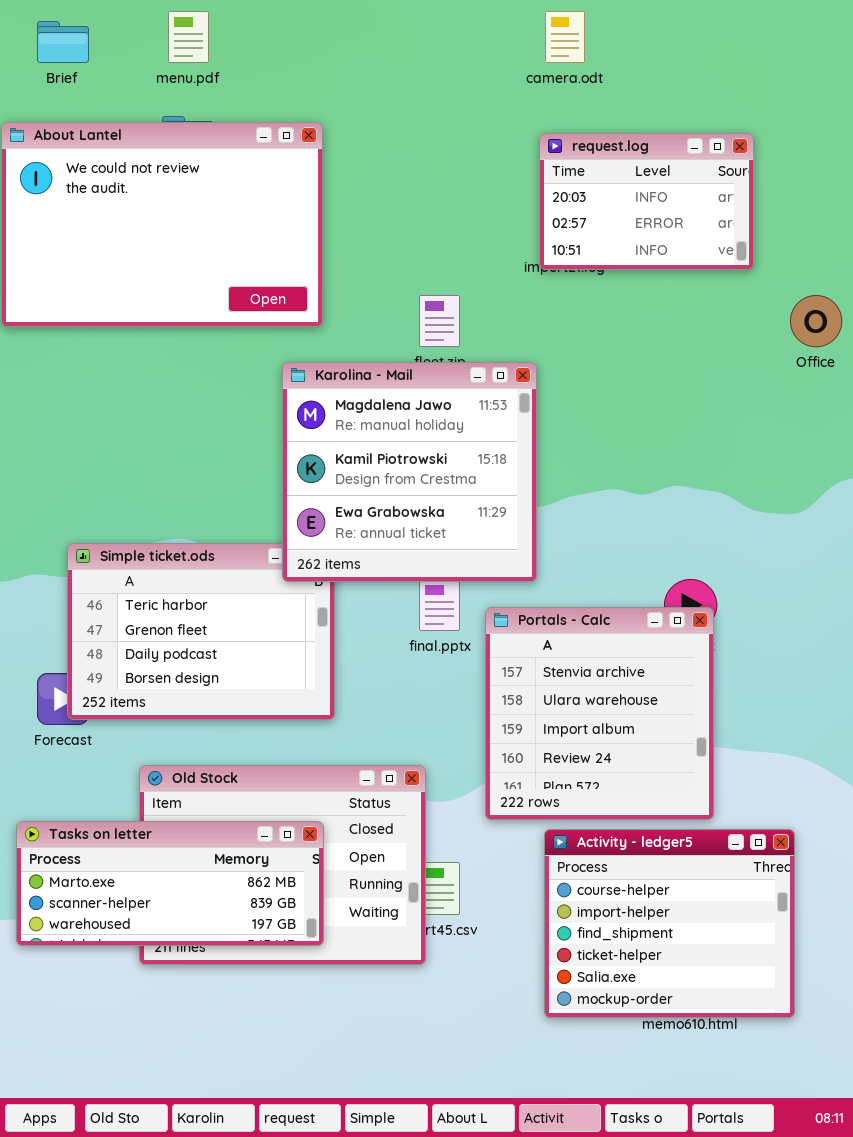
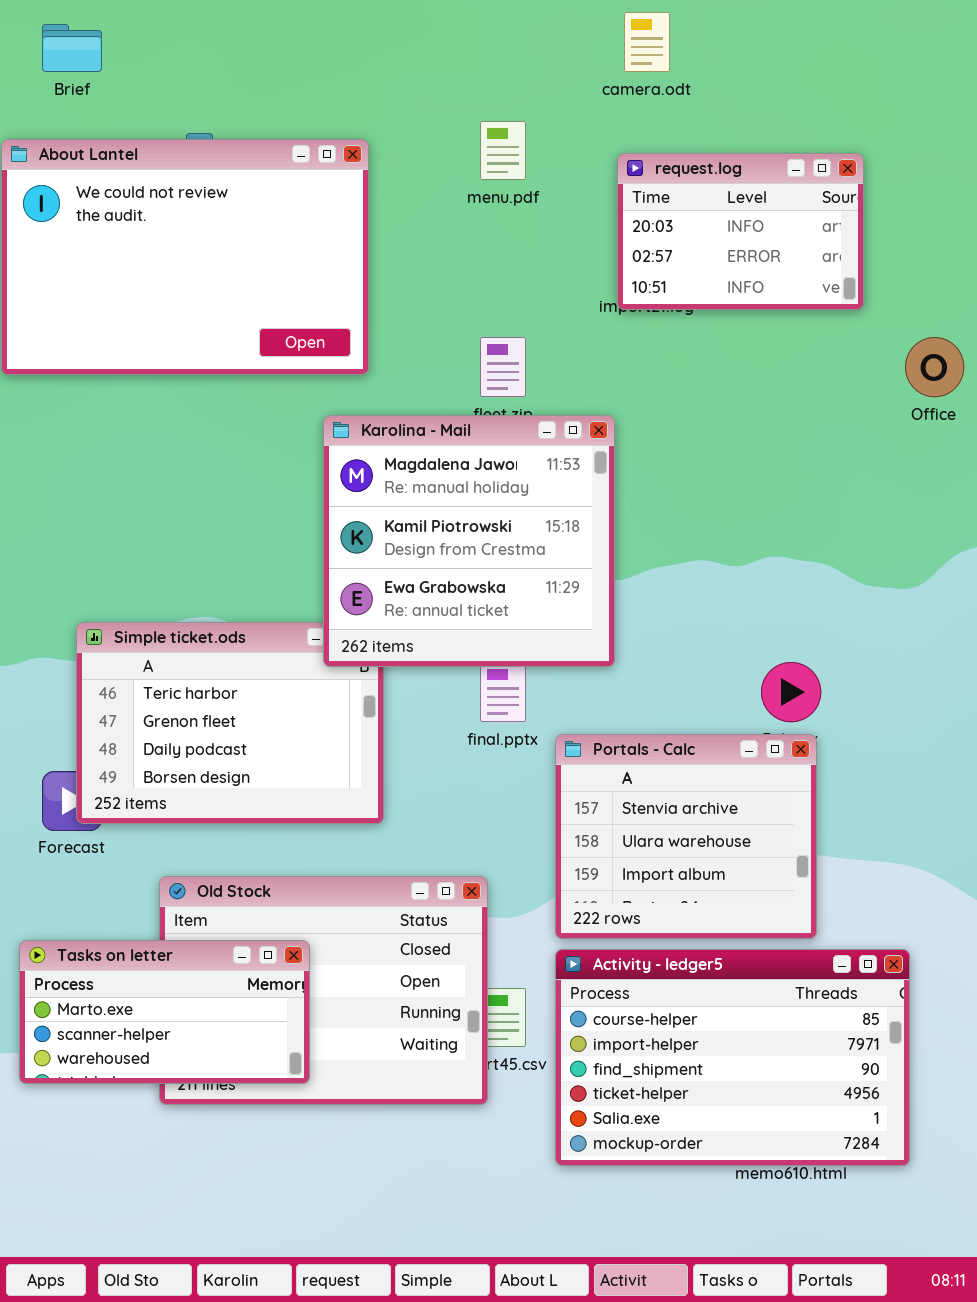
menu.pdf: [168,11,209,63] -> [480,121,526,180], moved
Portals - Calc: [485,607,714,820] -> [555,734,817,939], resized
Tasks on letter: [16,821,324,946] -> [19,940,310,1084], resized
Activity - ledger5: [544,829,795,1018] -> [555,949,910,1166], resized

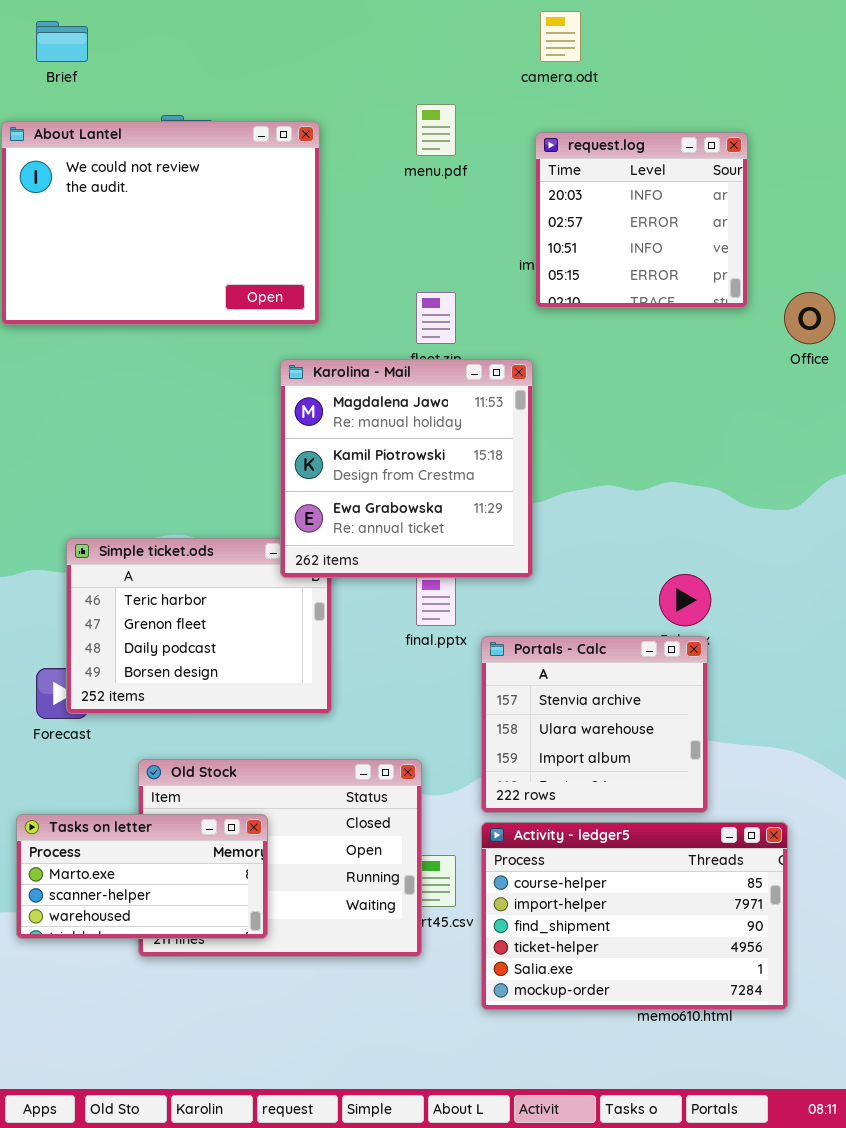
request.log: [617,153,864,310] -> [535,132,748,308], resized

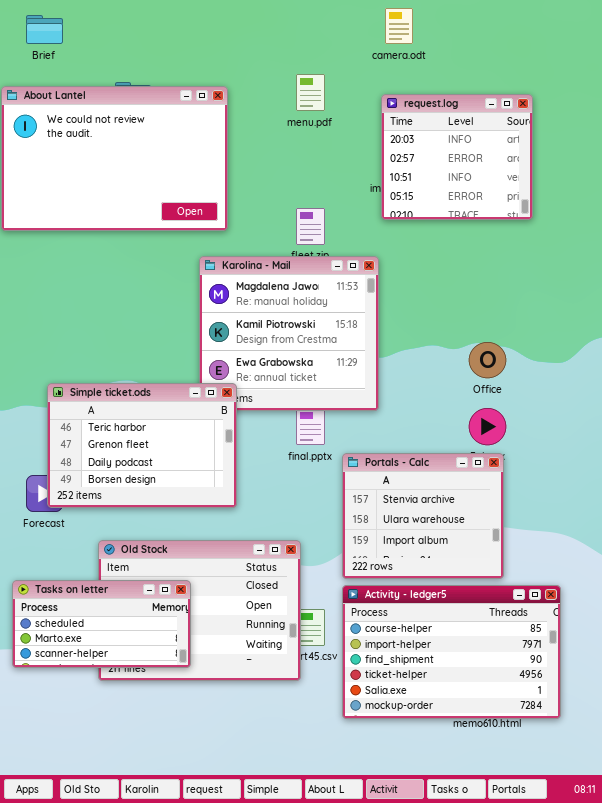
Office: [784,292,835,344] -> [469,342,506,378], moved
Simple ticket.ods: [66,538,332,714] -> [47,383,237,508], raised
Tasks on letter: [16,814,268,939] -> [12,580,191,668], scrolled up 1 row

